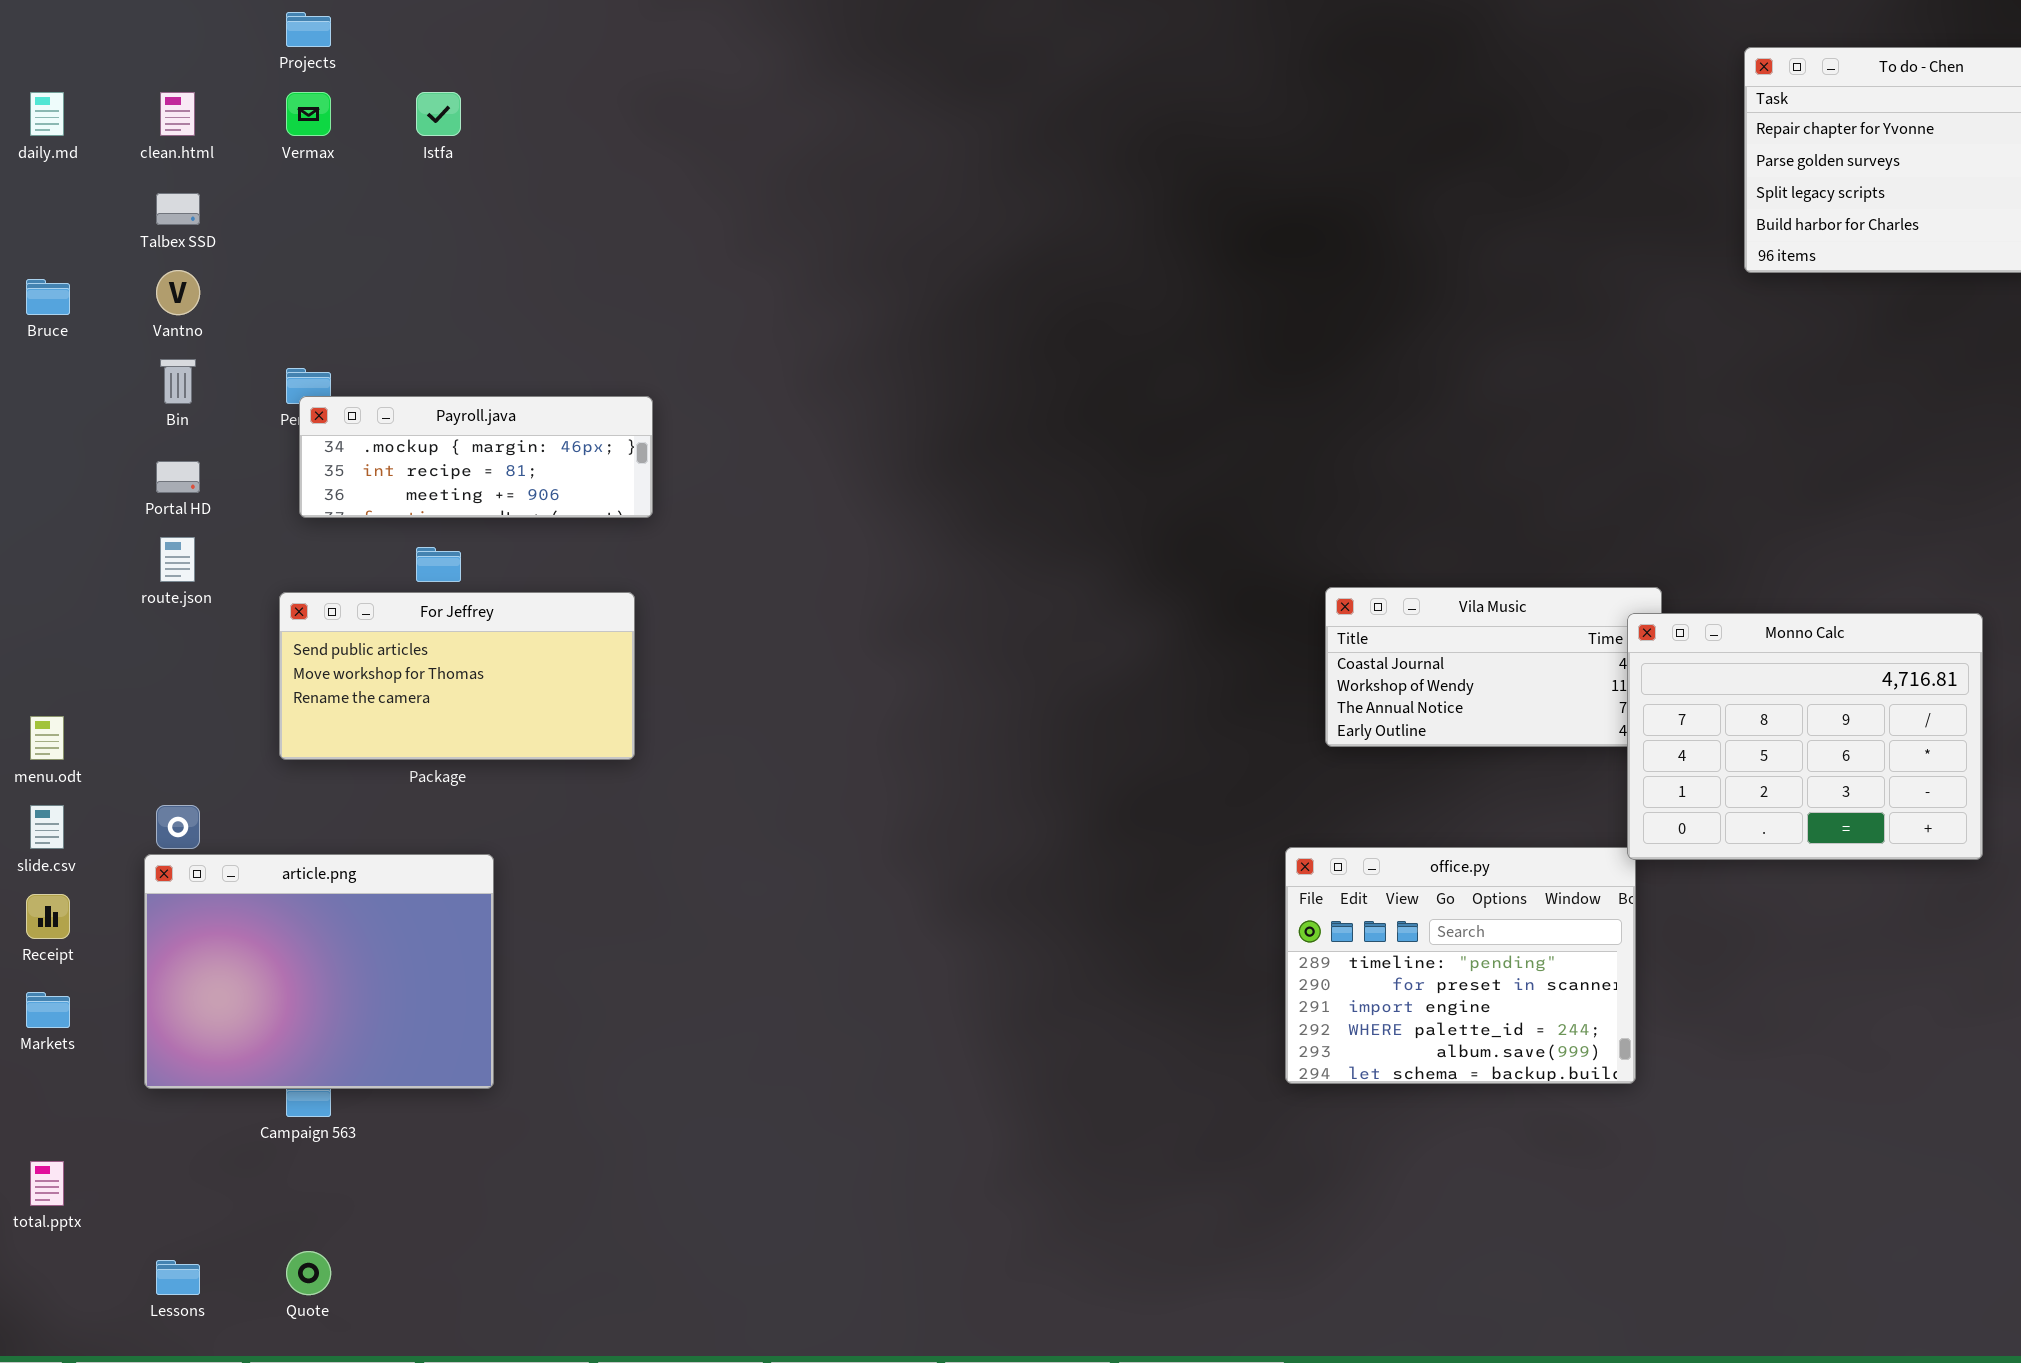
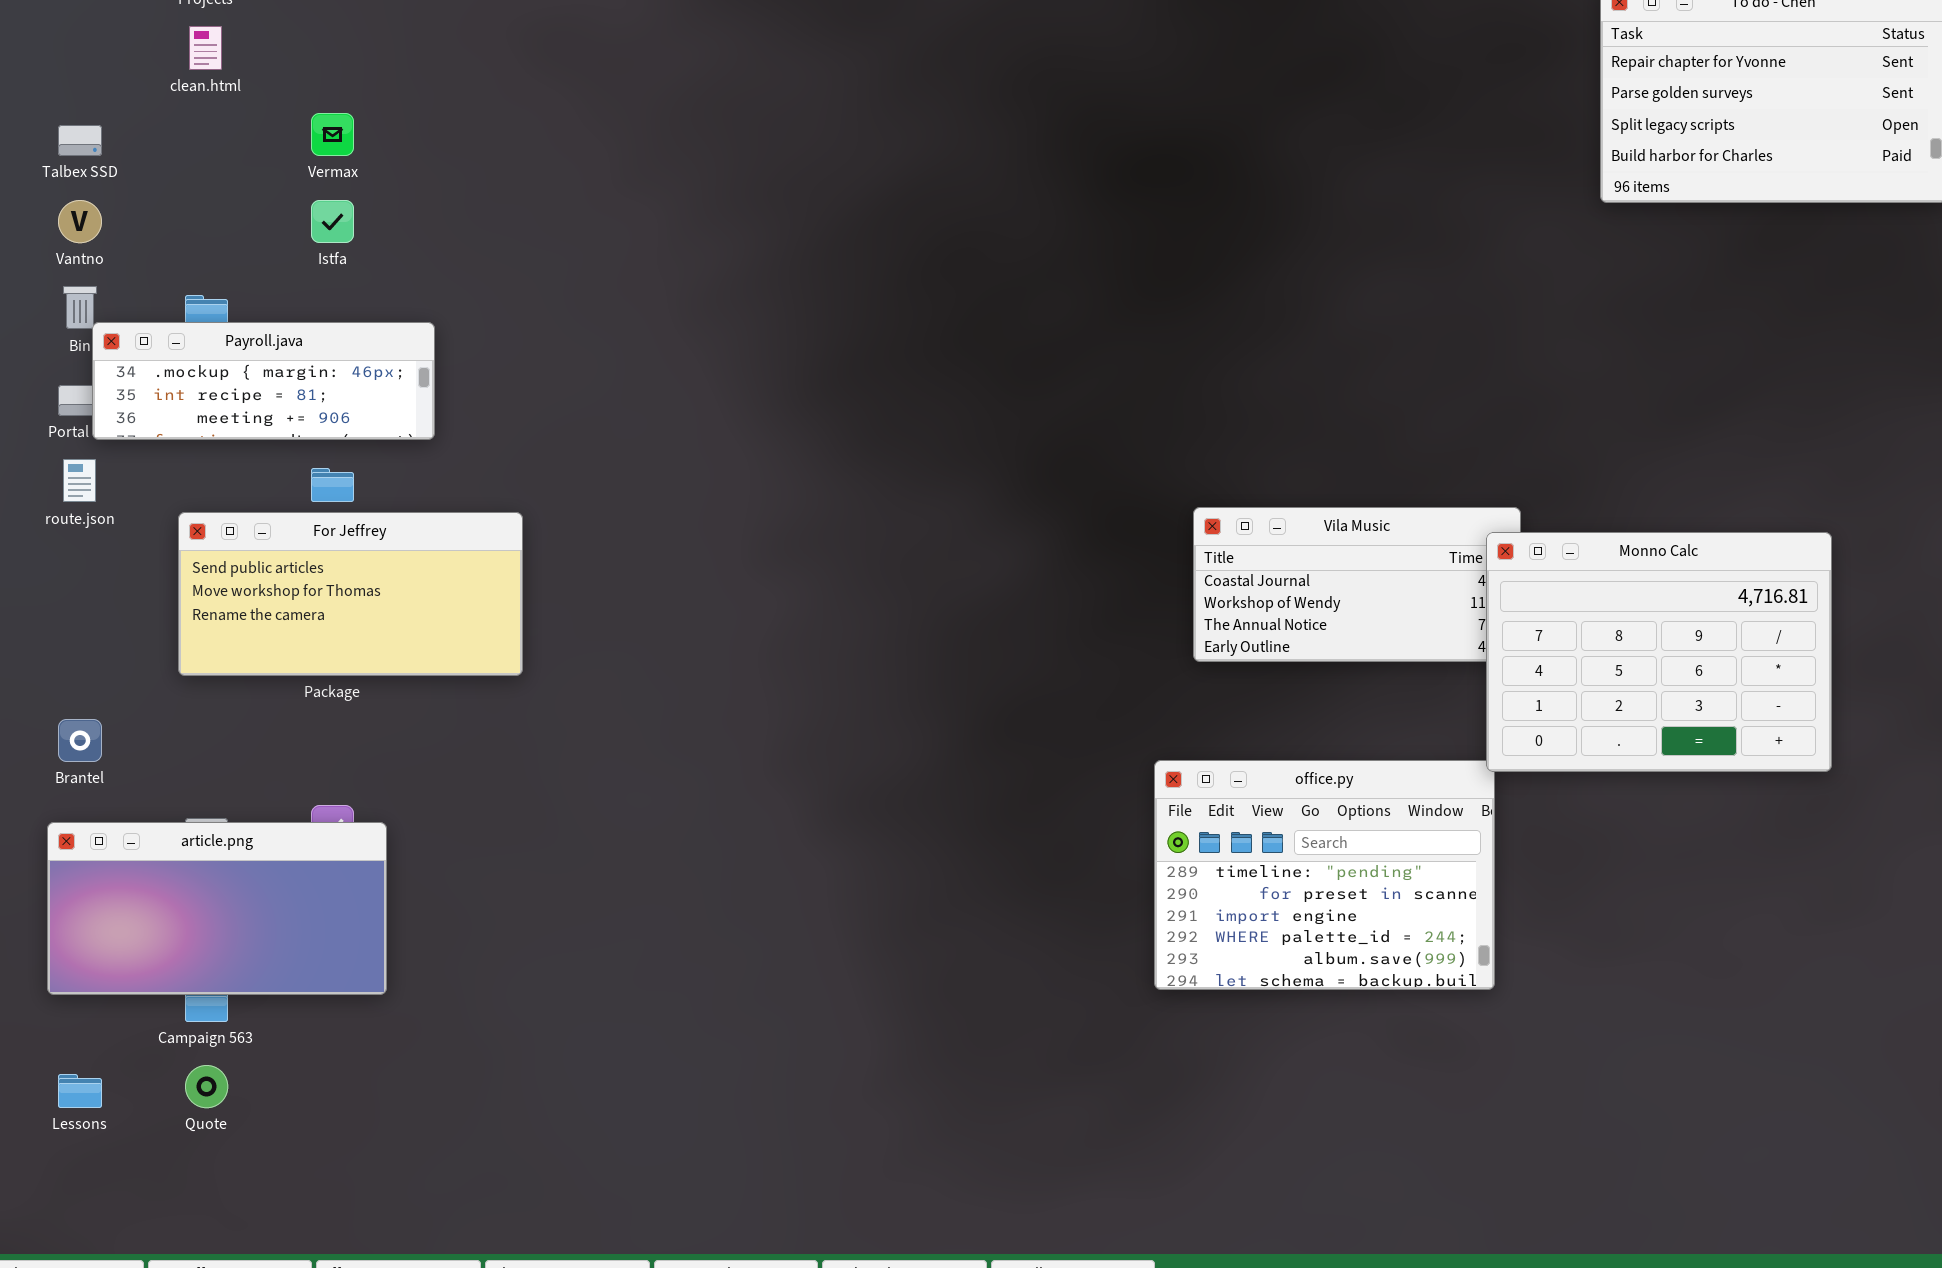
clean.html: [160,92,195,136] -> [189,26,222,70], moved
Vermax: [286,92,331,136] -> [311,113,354,156], moved
Istfa: [416,92,461,136] -> [311,200,354,243], moved
Payroll.java: [299,396,653,518] -> [92,322,435,440], moved
article.png: [144,854,494,1089] -> [47,822,387,995], resized
Quote: [286,1251,331,1295] -> [185,1065,228,1108], moved
Lessons: [156,1260,200,1295] -> [58,1074,102,1108], moved

